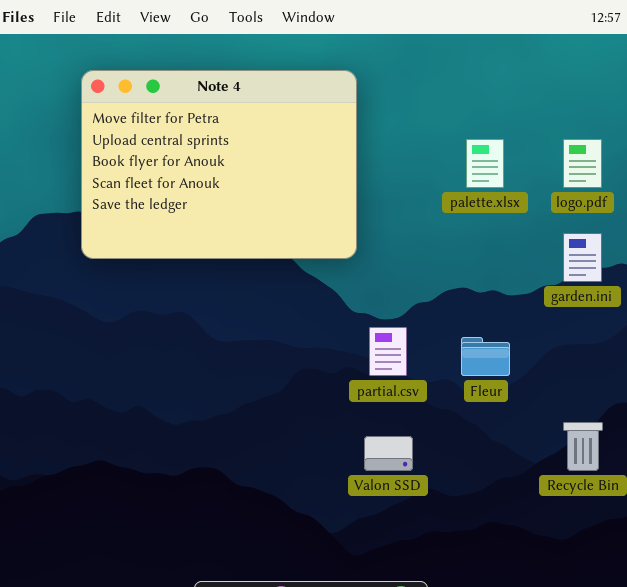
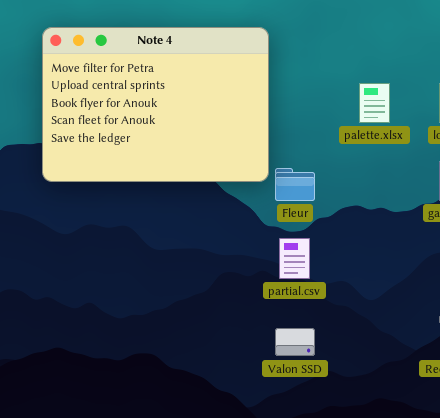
Fleur: [461,337,510,376] -> [275,168,315,201], moved

